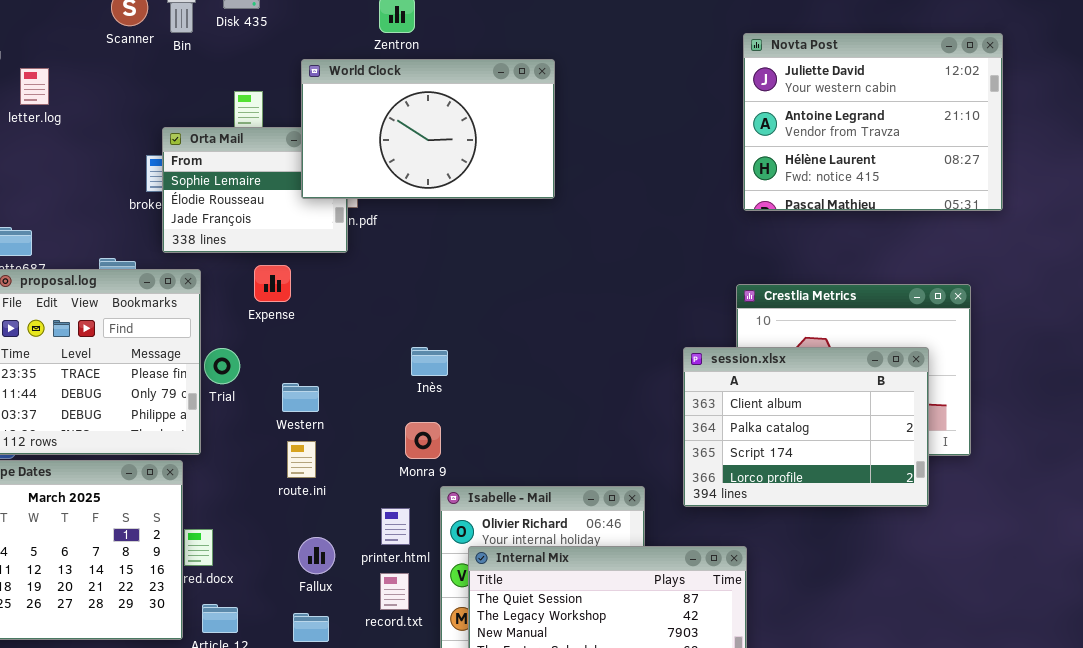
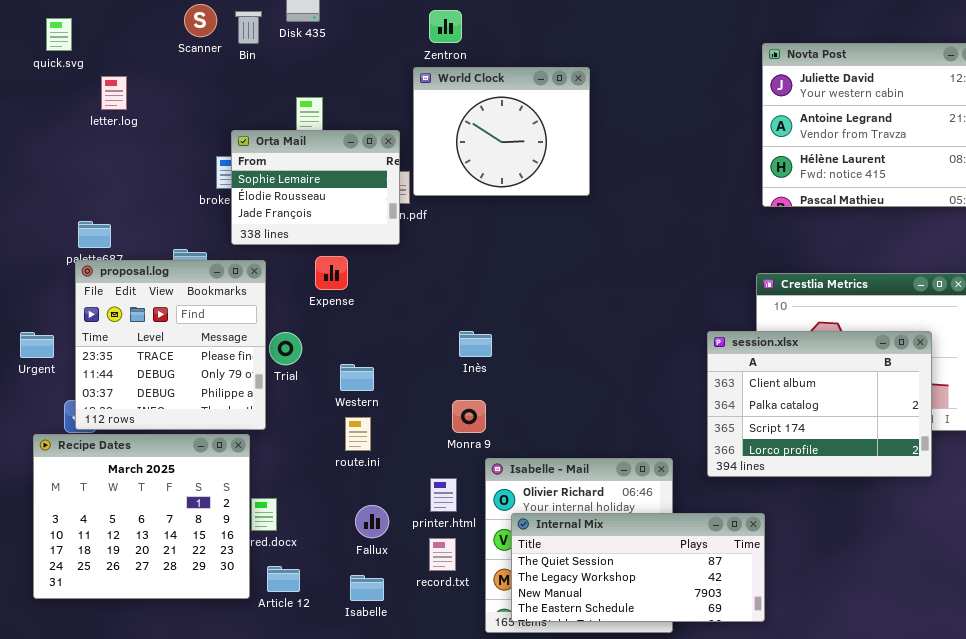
World Clock: [301,59,555,199] -> [413,67,590,196], resized

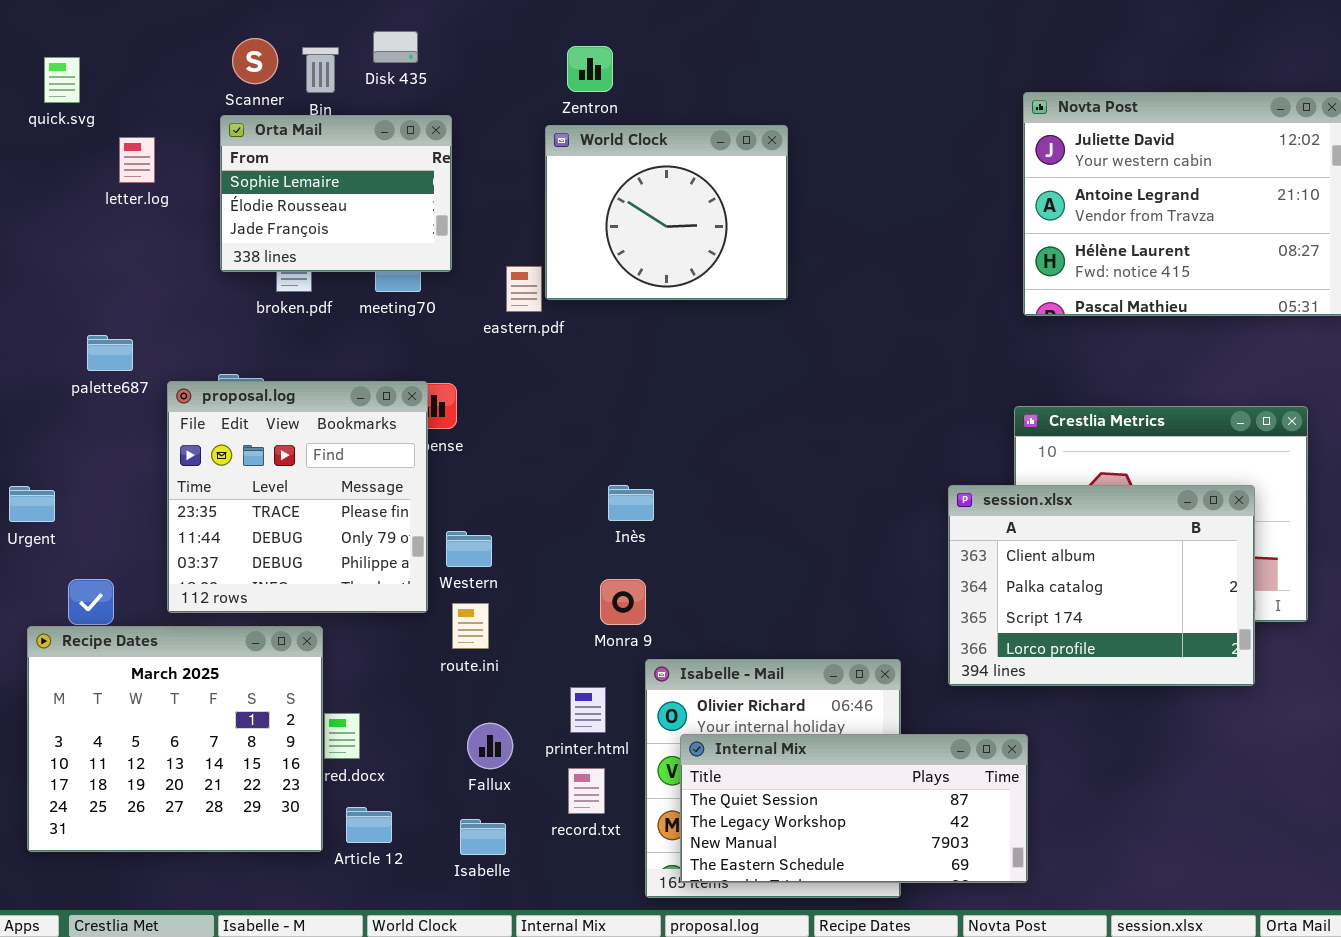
Orta Mail: [231,130,400,245] -> [220,115,452,272], moved
proposal.log: [75,260,266,430] -> [167,381,428,613], moved

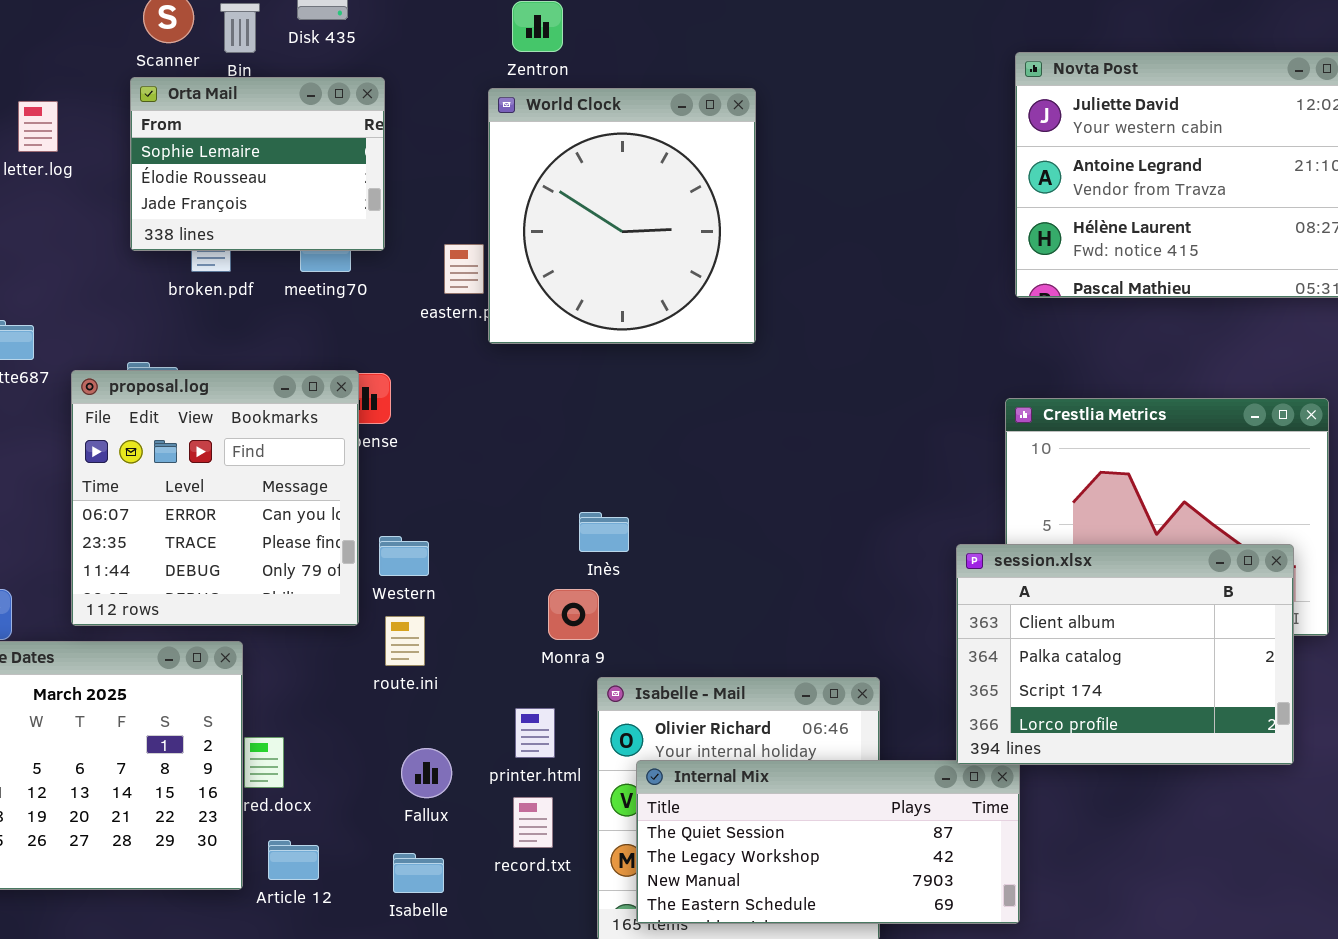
World Clock: [545,125,788,300] -> [488,88,756,344], resized
proposal.log: [167,381,428,613] -> [71,370,359,626], scrolled up 1 row
Inès: [608,485,654,521] -> [579,512,629,552], moved
session.xlsx: [948,485,1255,686] -> [956,544,1294,765], moved

